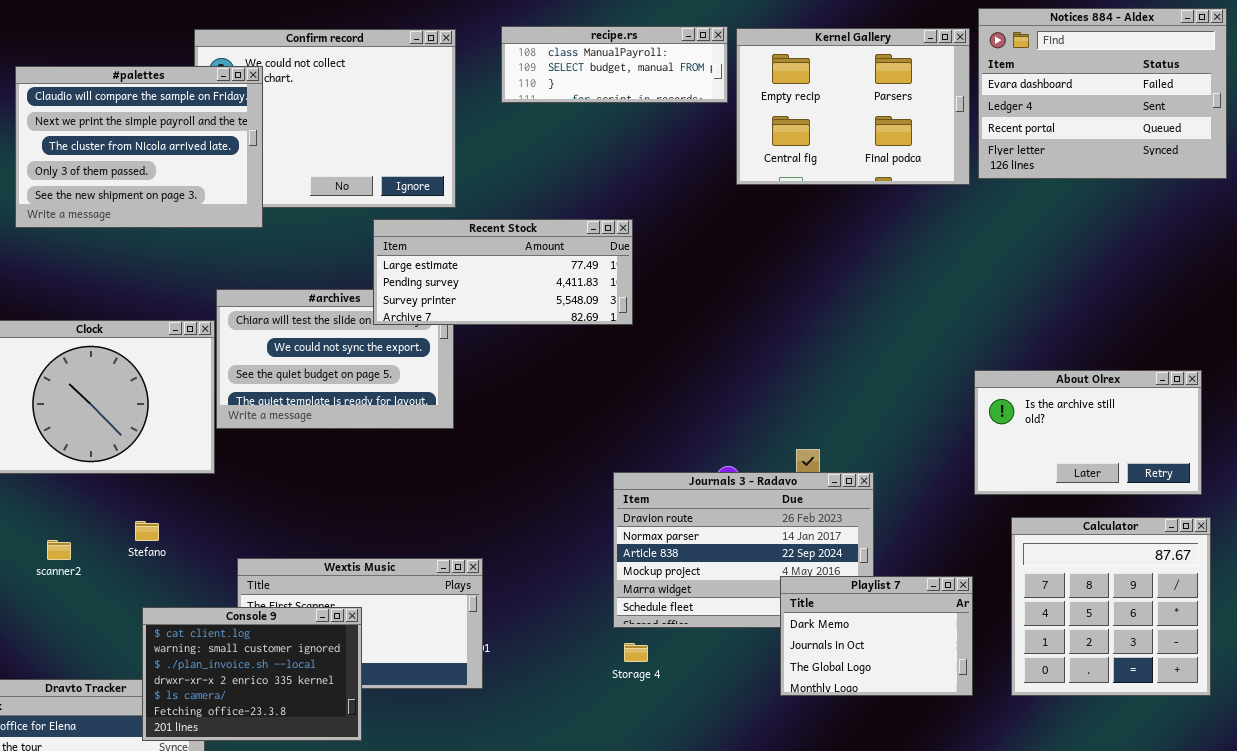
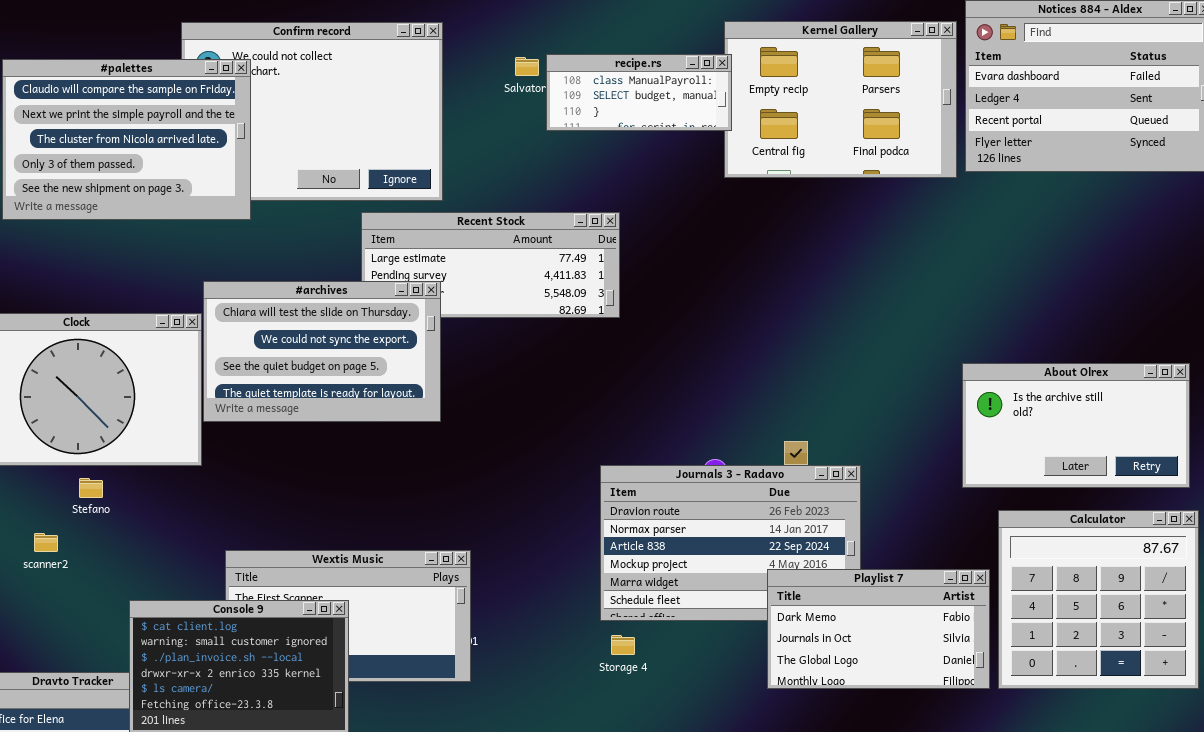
recipe.rs: [501,26,728,103] -> [546,54,732,131], moved, resized
#archives: [216,289,454,429] -> [203,281,441,422], raised
Stefano: [135,521,159,541] -> [79,478,103,498], moved
Playlist 7: [780,576,973,696] -> [767,569,990,689], resized

